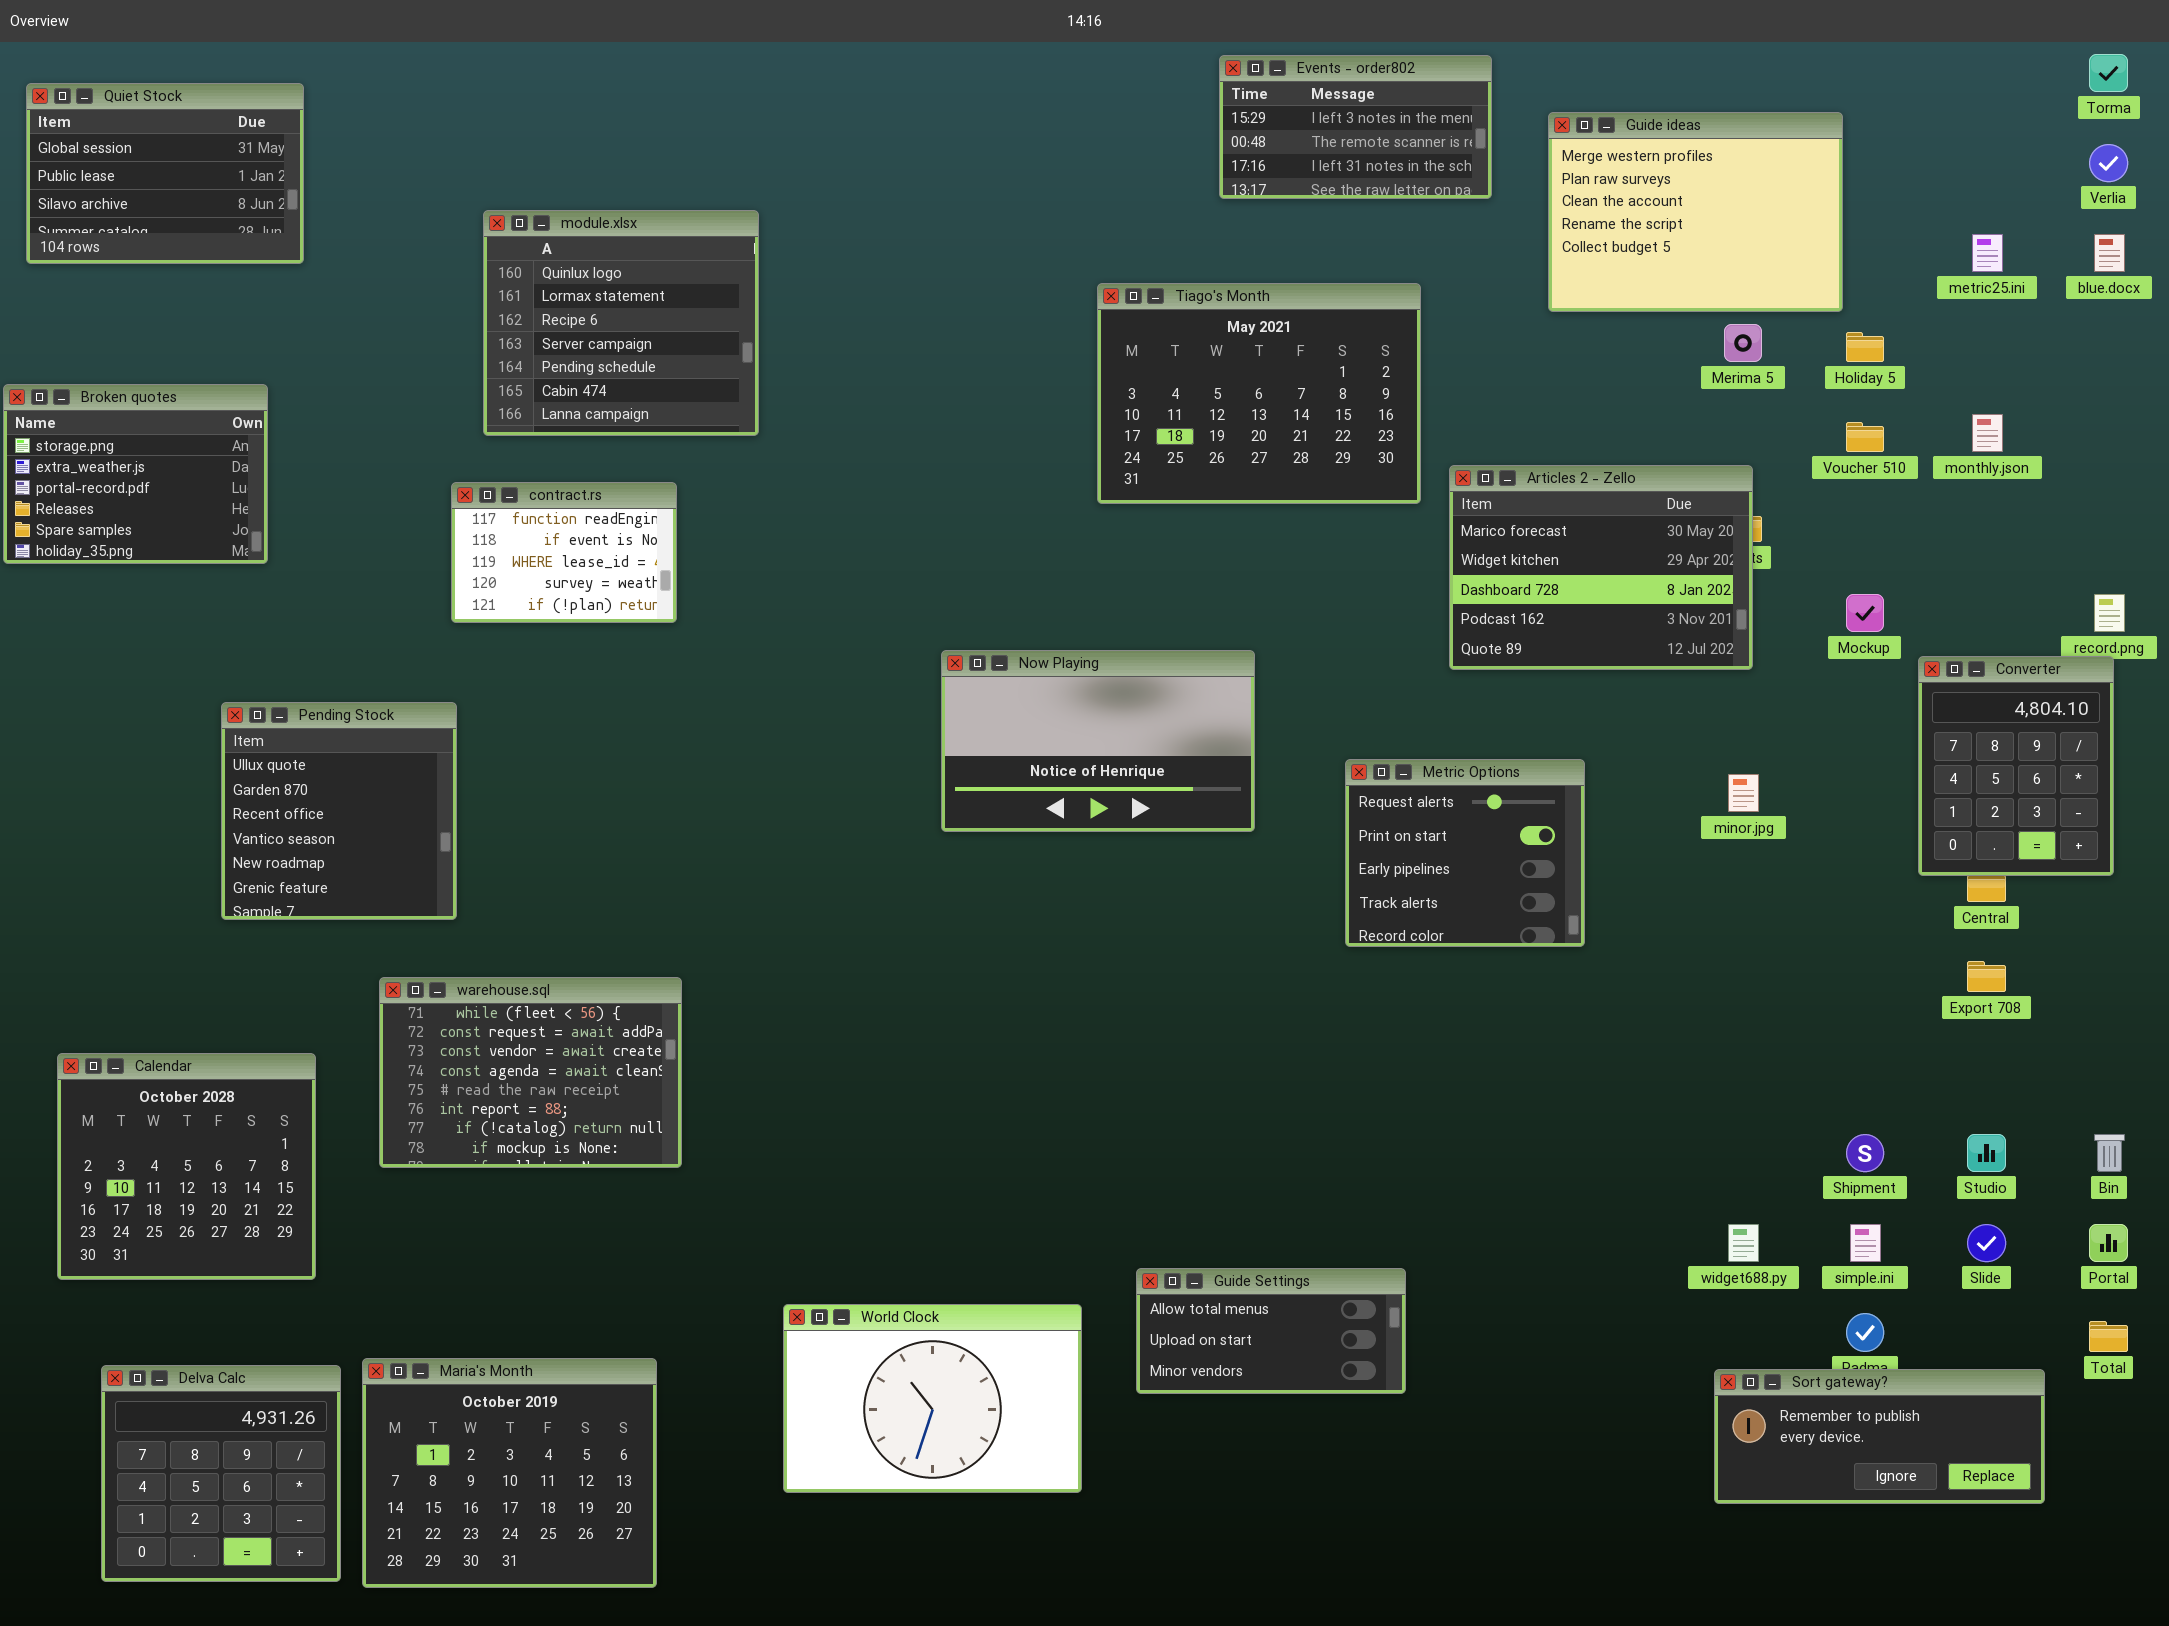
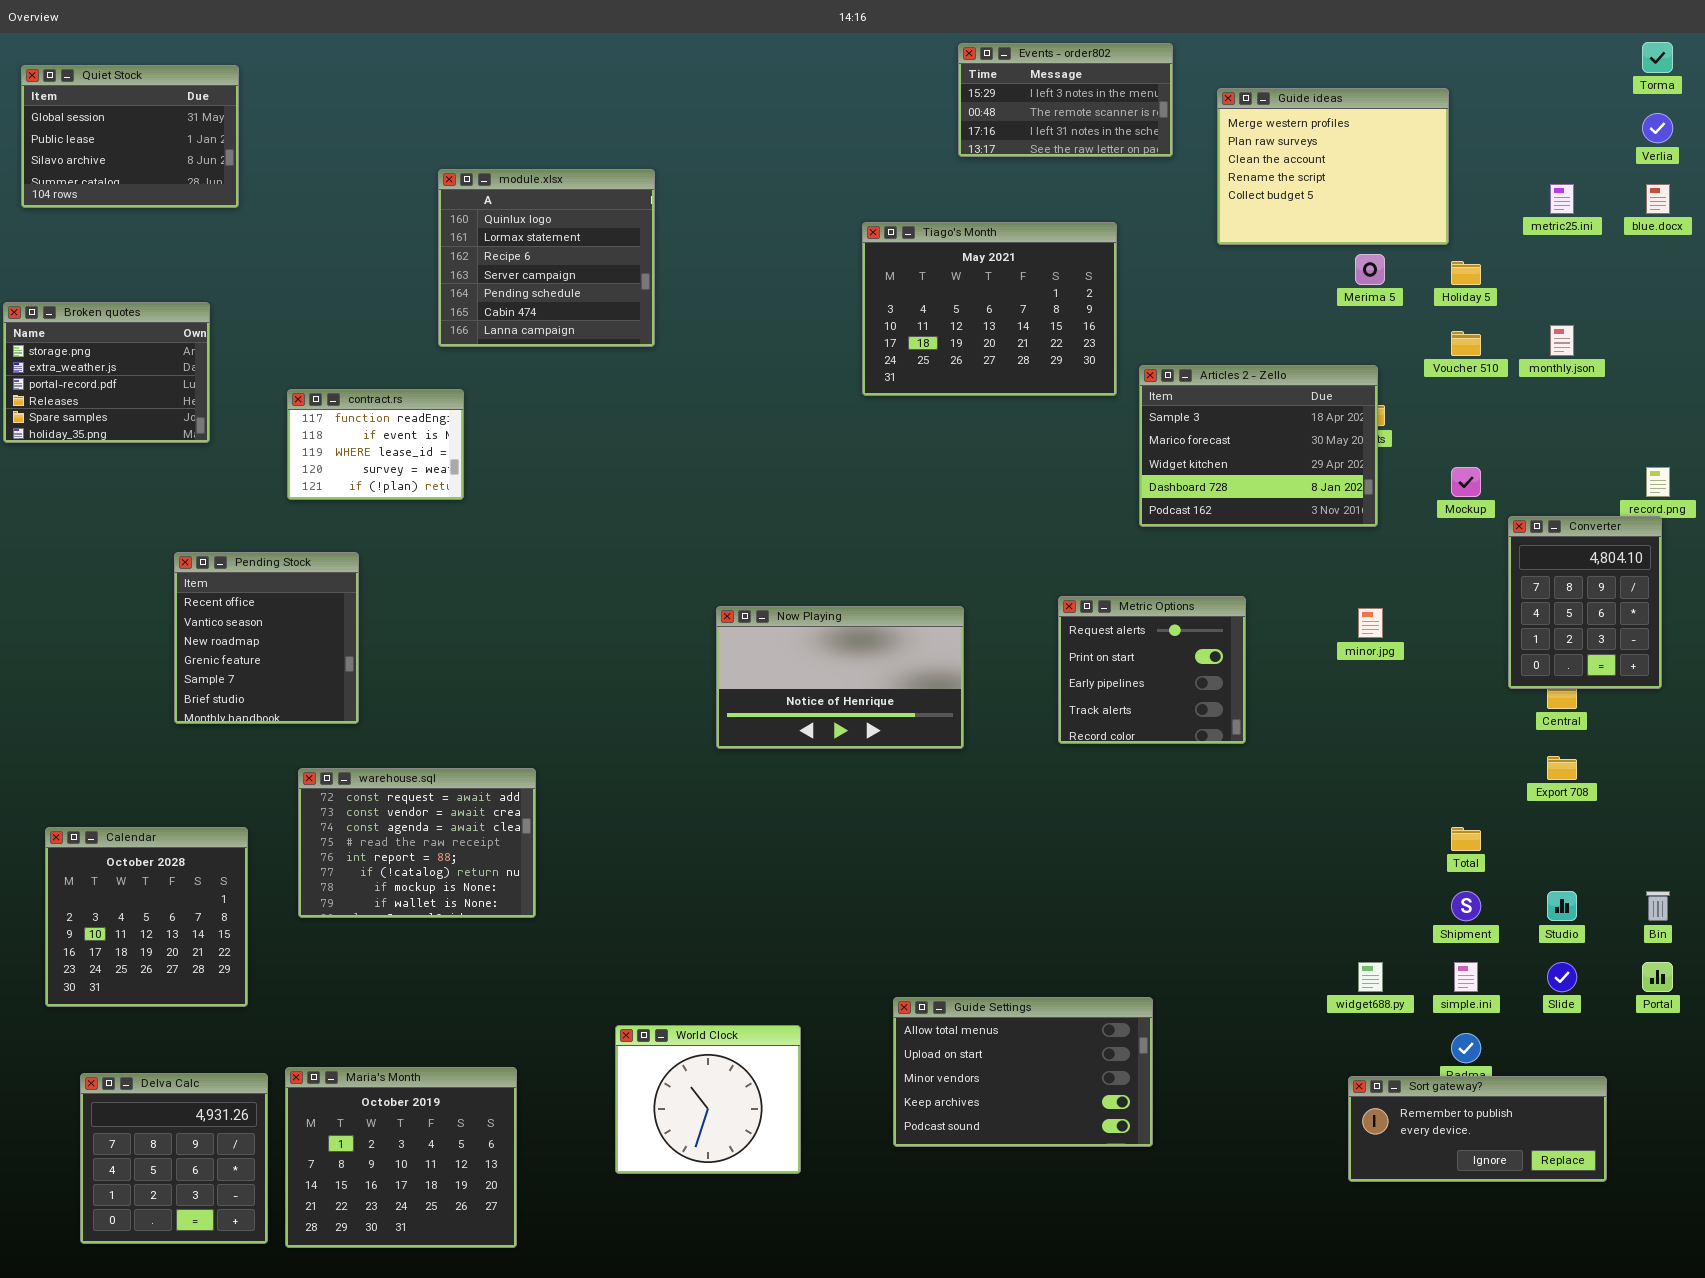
module.xlsx: [483,210,759,436] -> [438,169,655,347], moved
Articles 2 - Zello: [1449,465,1753,670] -> [1139,365,1378,527], scrolled up 1 row
contract.rs: [451,482,677,623] -> [287,389,464,500], moved
Now Playing: [941,650,1255,832] -> [716,606,964,749], moved
Pending Stock: [221,702,457,920] -> [174,552,359,724], scrolled down 2 rows
warehouse.sql: [379,977,682,1168] -> [298,768,536,918], scrolled down 1 row
Guide Settings: [1136,1268,1406,1394] -> [893,997,1153,1147], resized
World Clock: [783,1304,1082,1493] -> [615,1025,801,1174], resized
Total: [2089,1321,2128,1352] -> [1451,827,1481,851], moved

